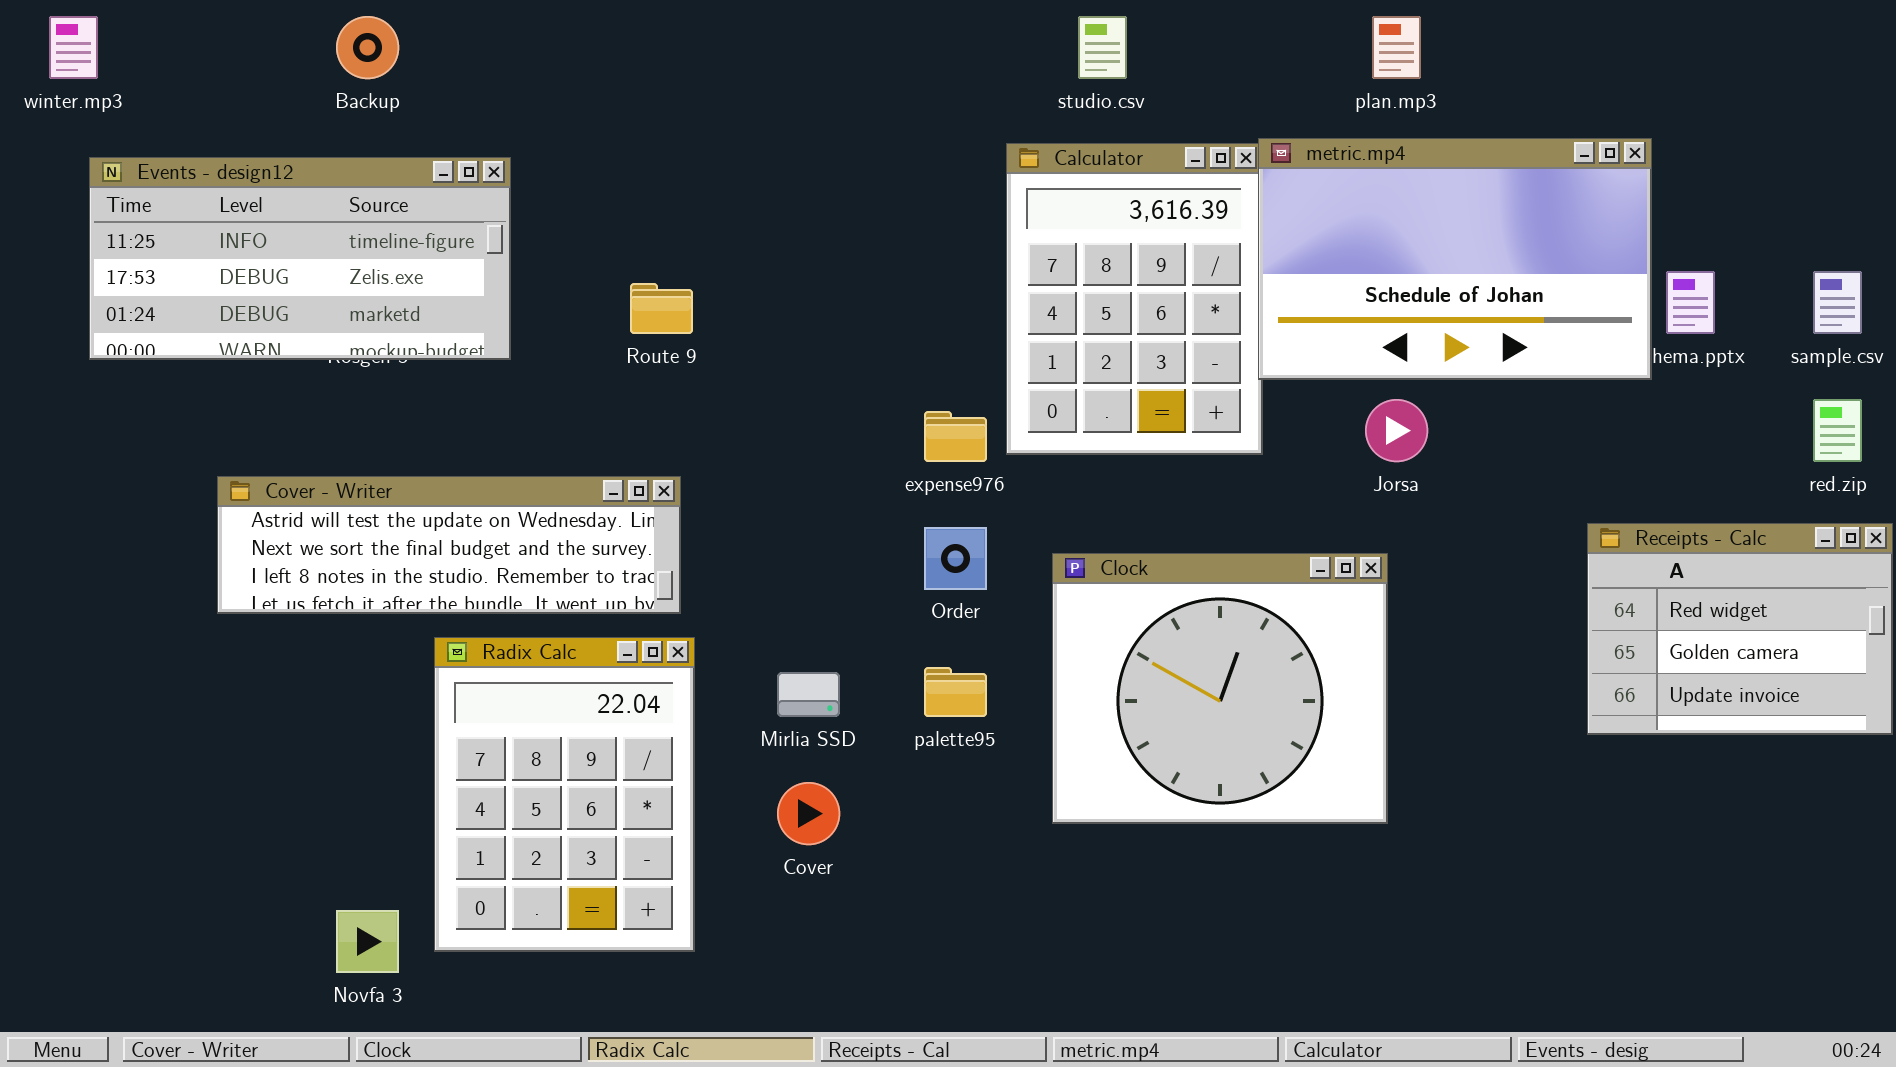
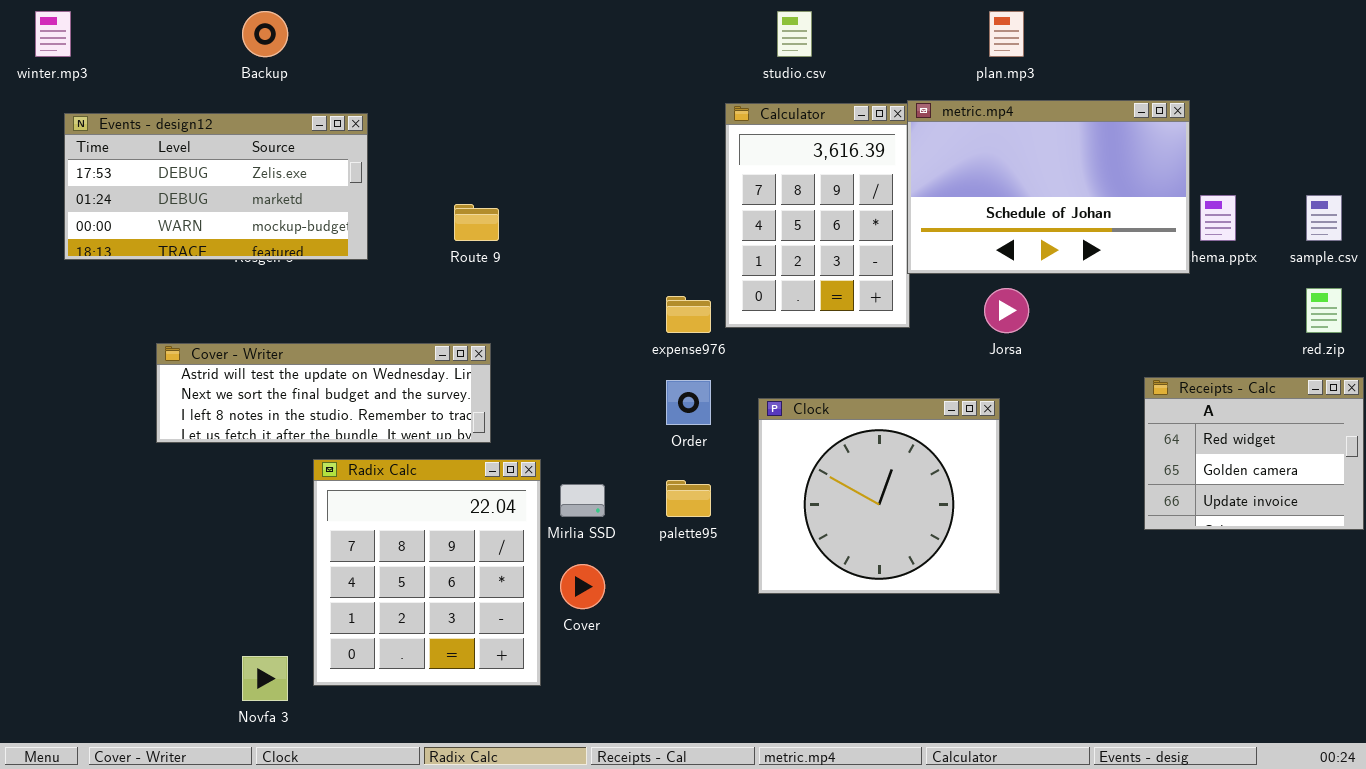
Events - design12: [89,157,511,360] -> [64,113,368,260], scrolled down 1 row
Radix Calc: [434,637,695,952] -> [313,459,541,686], resized

